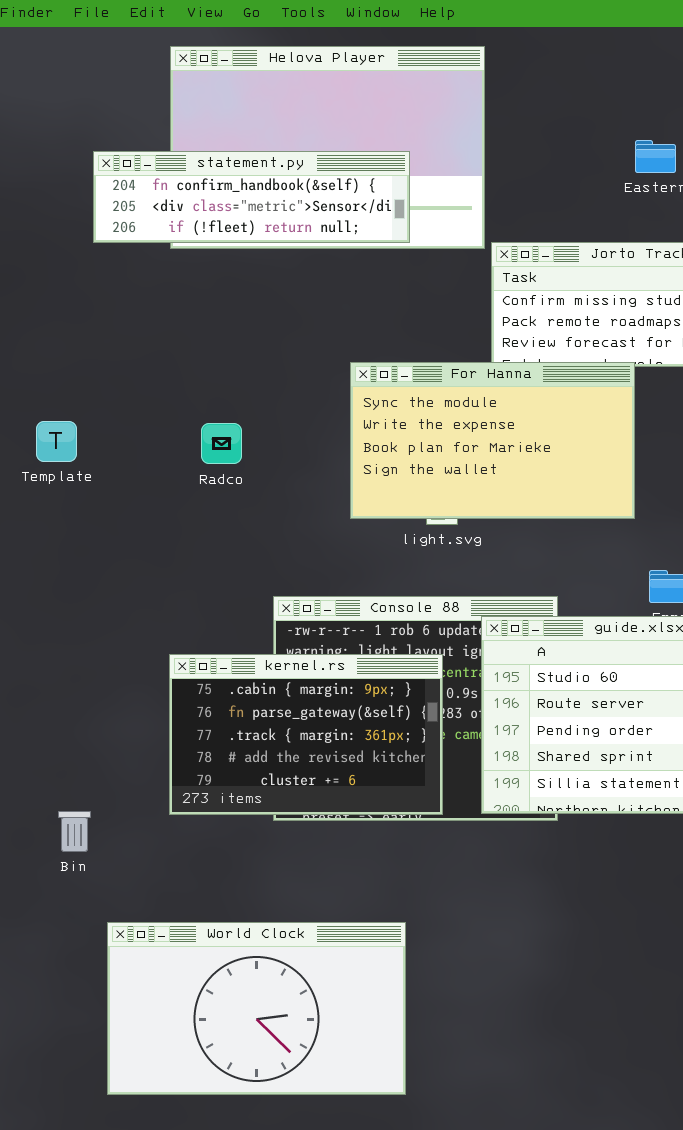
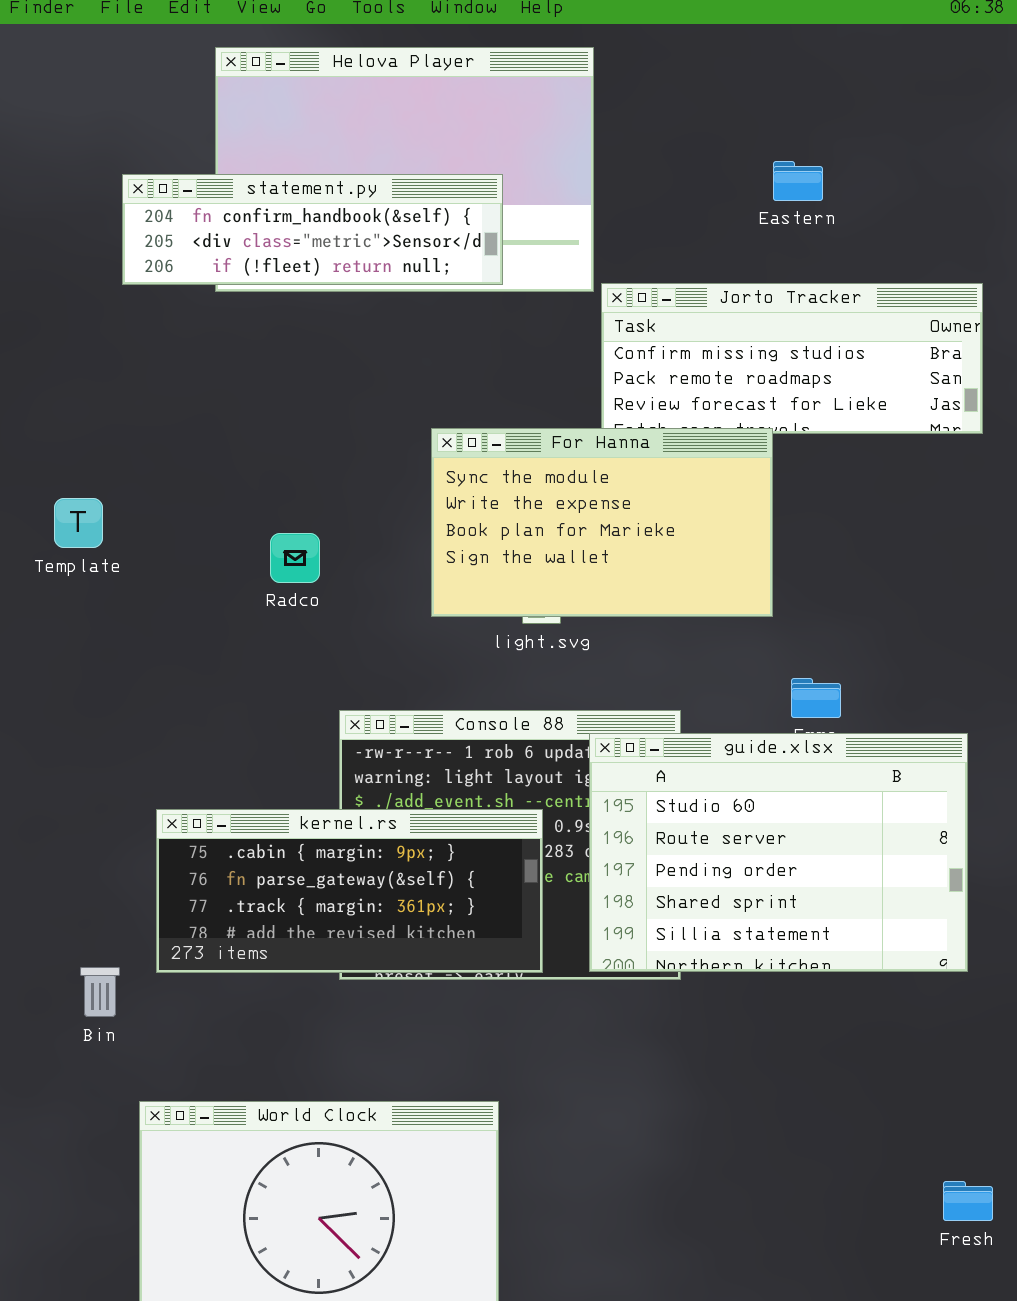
Radco: [201,423,242,464] -> [270,533,320,583], moved
kernel.rs: [169,654,443,815] -> [156,809,543,973], resized

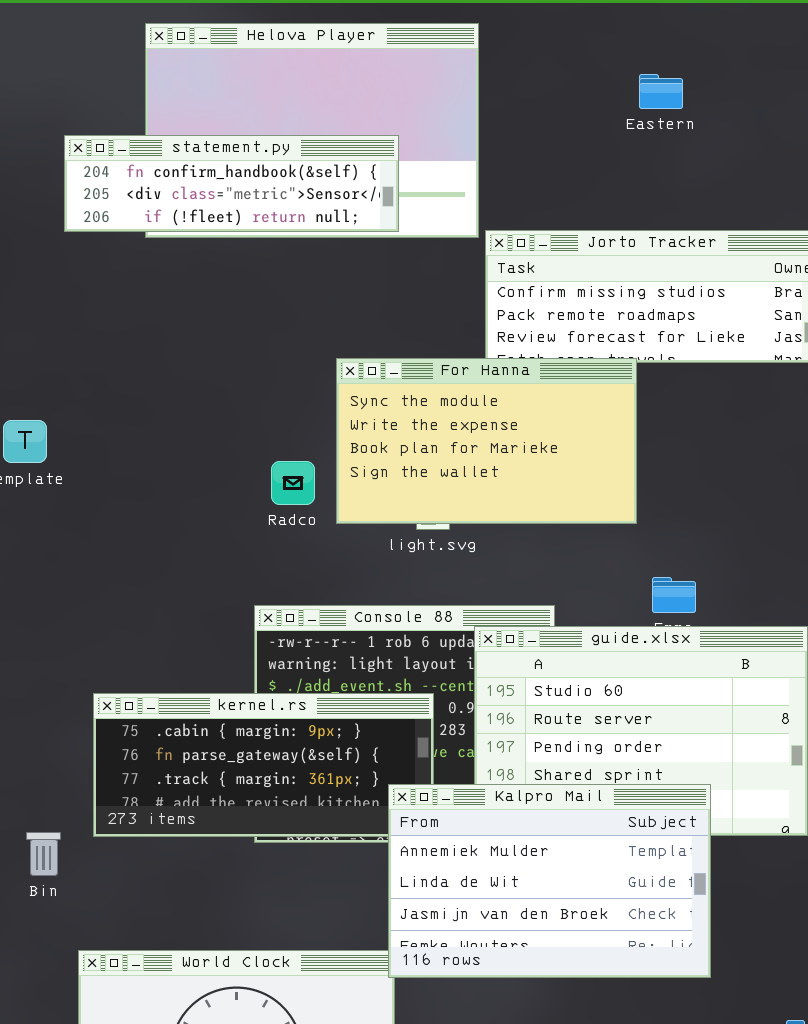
Eastern: [773,161,823,201] -> [639,74,683,109], moved
Radco: [270,533,320,583] -> [271,461,315,505], moved
Kalpro Mail: none -> [388,784,711,978], opened

